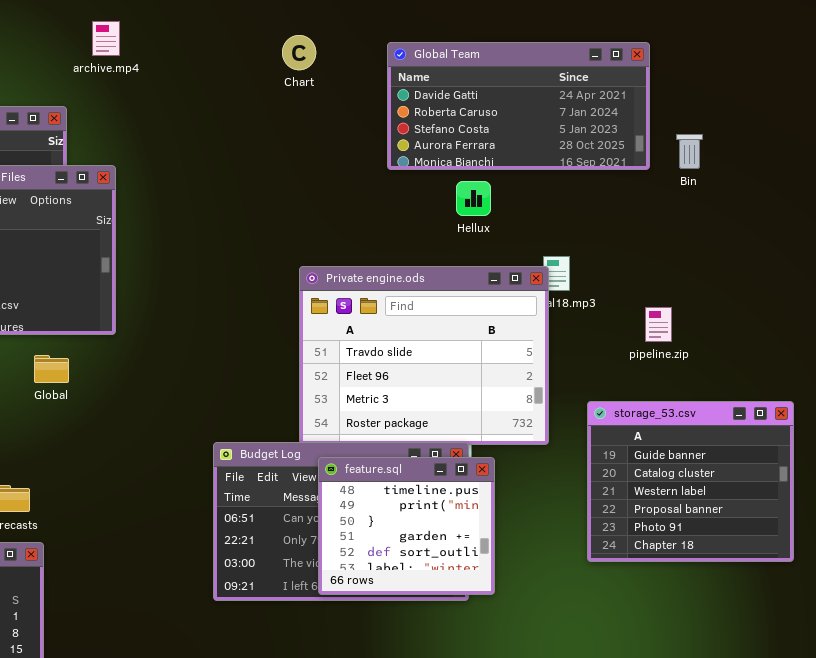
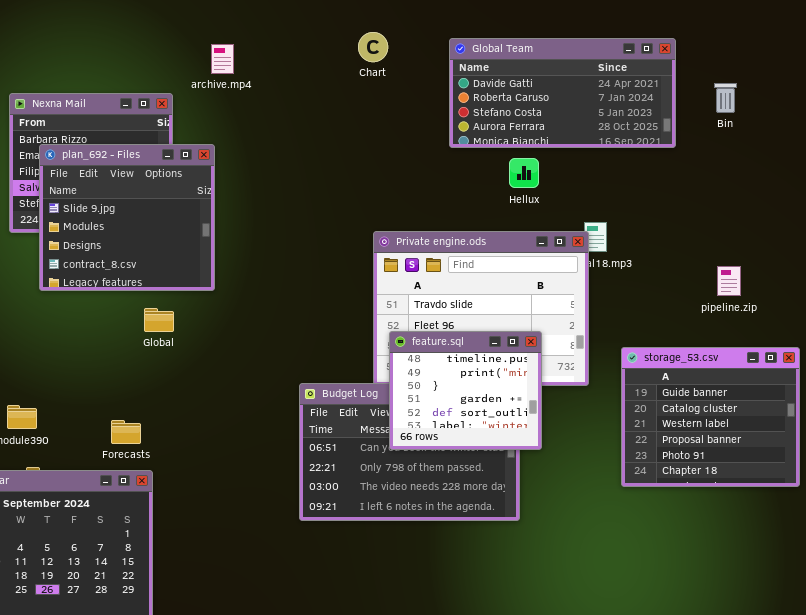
archive.mp4: [92,21,120,56] -> [211,44,234,74], moved
Bin: [676,134,703,169] -> [714,83,737,113], moved
pipeline.zip: [645,307,672,342] -> [717,266,741,296], moved
feature.sql: [318,457,495,595] -> [389,331,542,450], moved

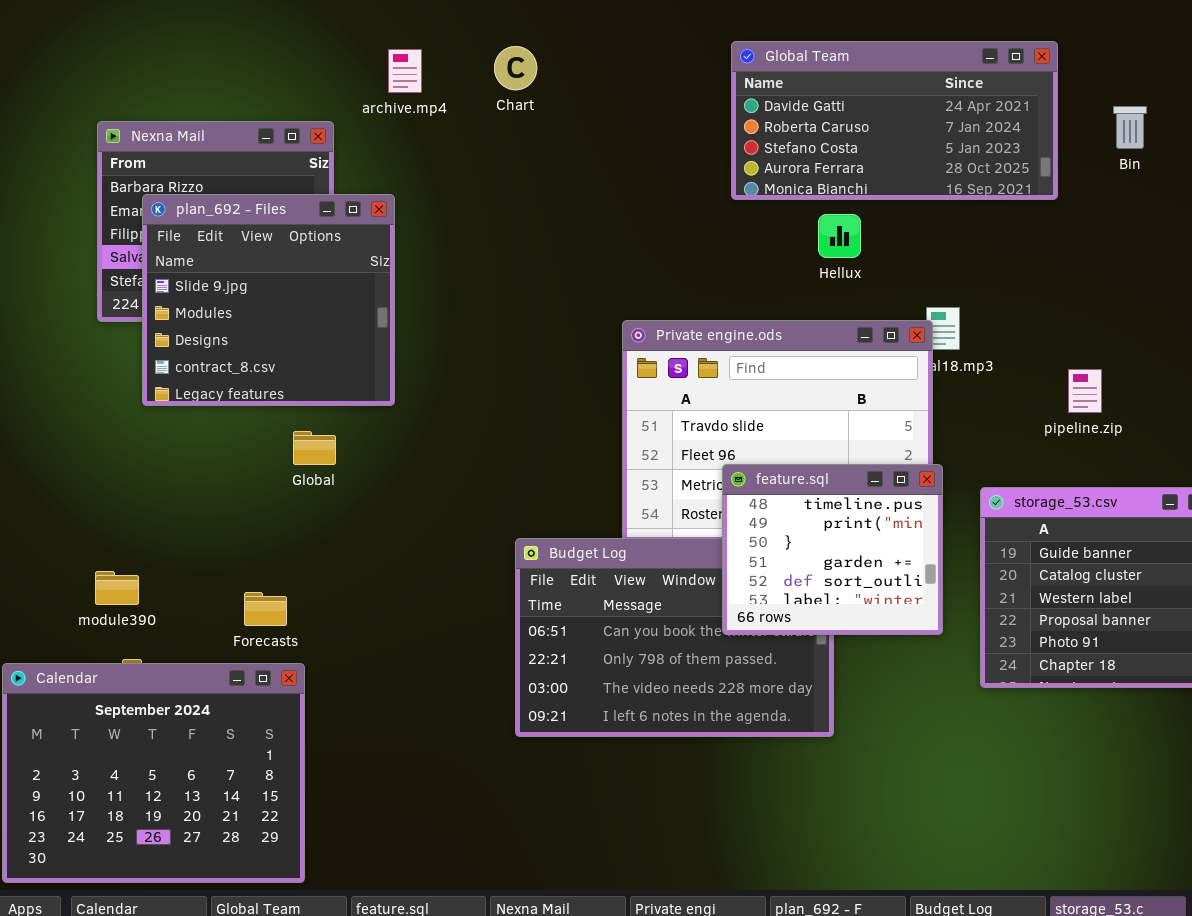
Chart: [358,32,388,62] -> [494,46,537,90], moved
pipeline.zip: [717,266,741,296] -> [1068,369,1102,413], moved
feature.sql: [389,331,542,450] -> [722,464,943,635], moved

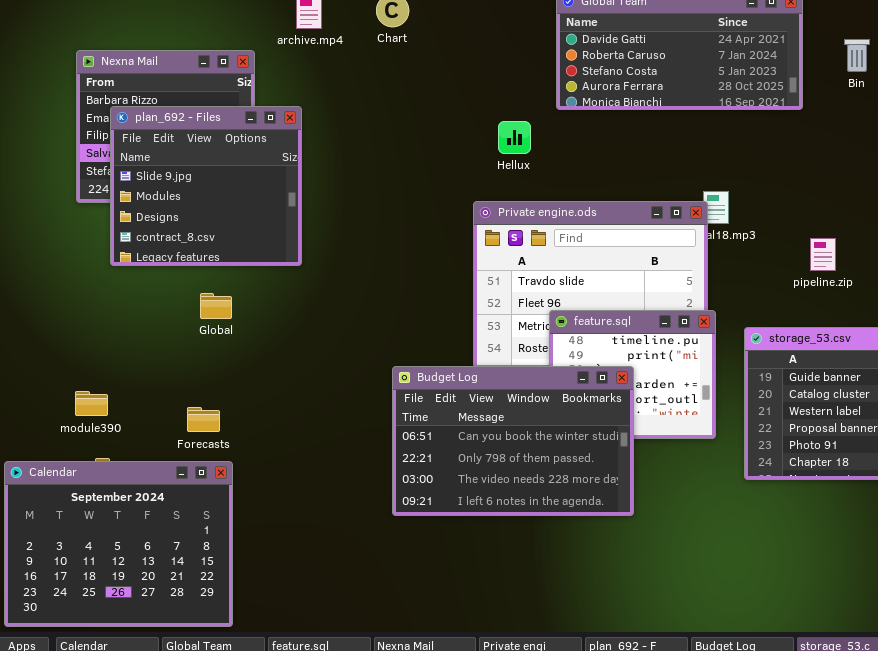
Hellux: [818,214,861,258] -> [498,121,531,154], moved
Global: [293,431,336,465] -> [200,293,232,319], moved
Budget Log: [515,538,834,737] -> [392,366,634,516], raised

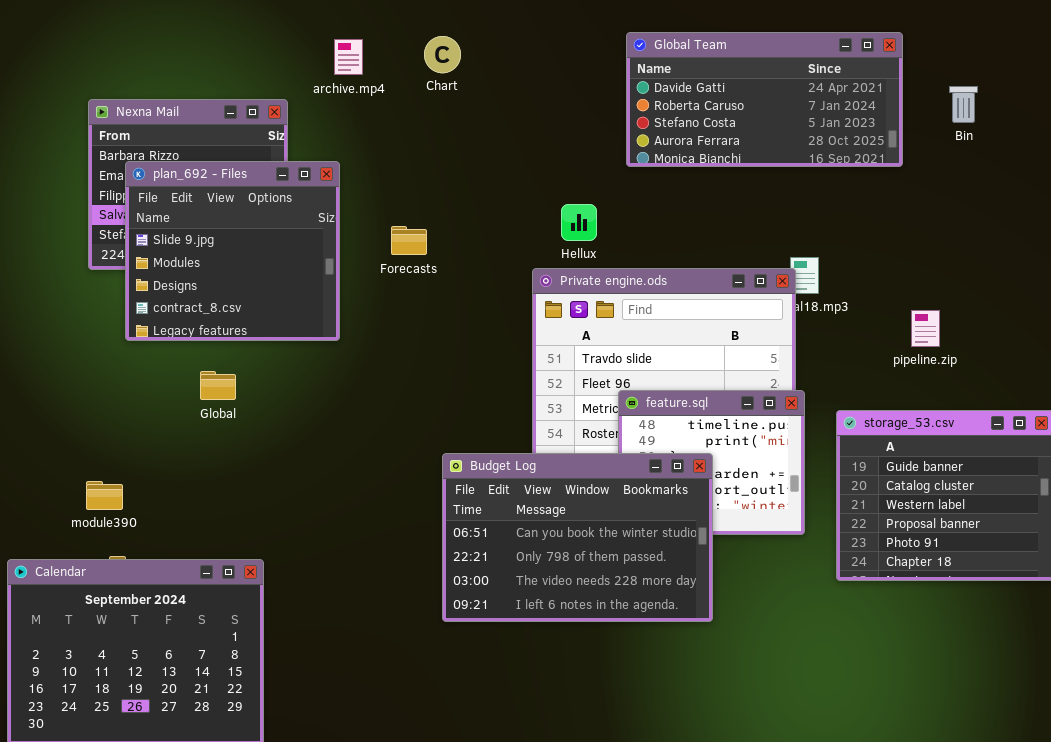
Hellux: [498,121,531,154] -> [561,204,597,241], moved
Global: [200,293,232,319] -> [200,371,236,400], moved
Forecasts: [187,407,220,432] -> [391,226,427,255], moved

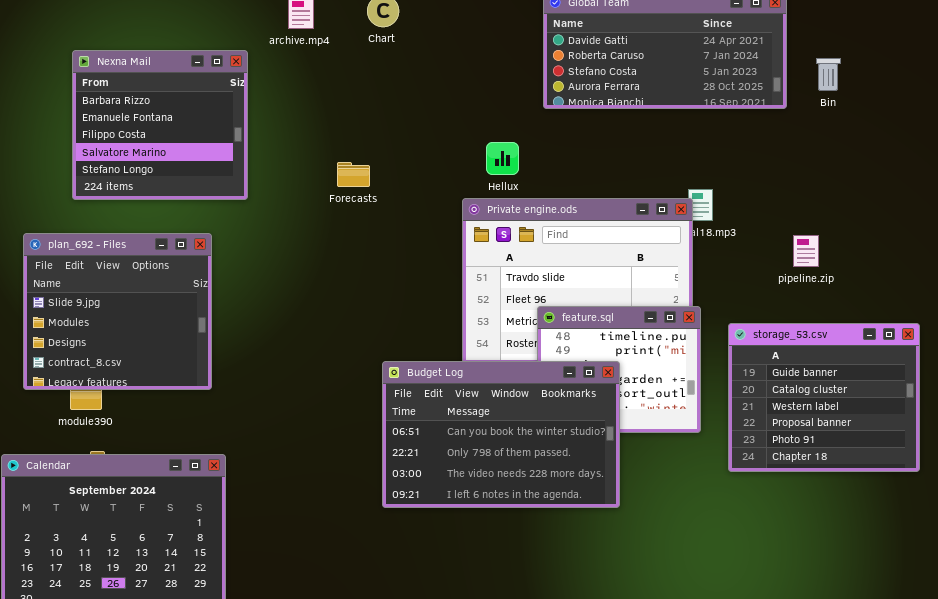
Bin: [949,86,978,123] -> [816,58,841,91], moved
plan_692 - Files: [125,161,340,341] -> [23,233,212,390], moved

